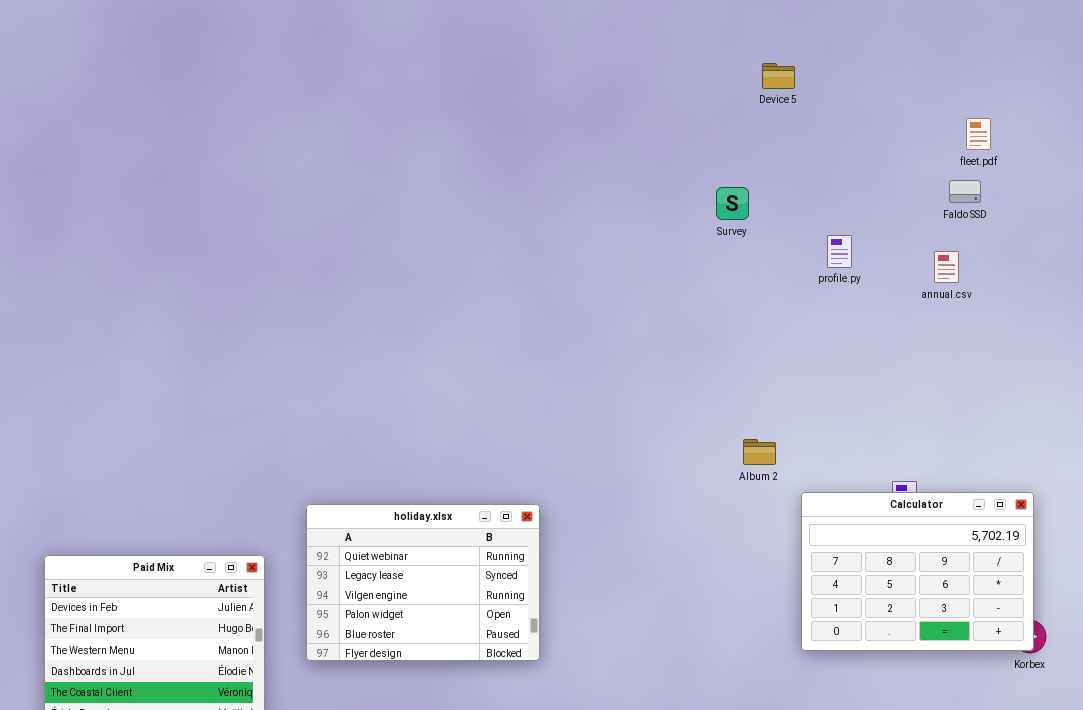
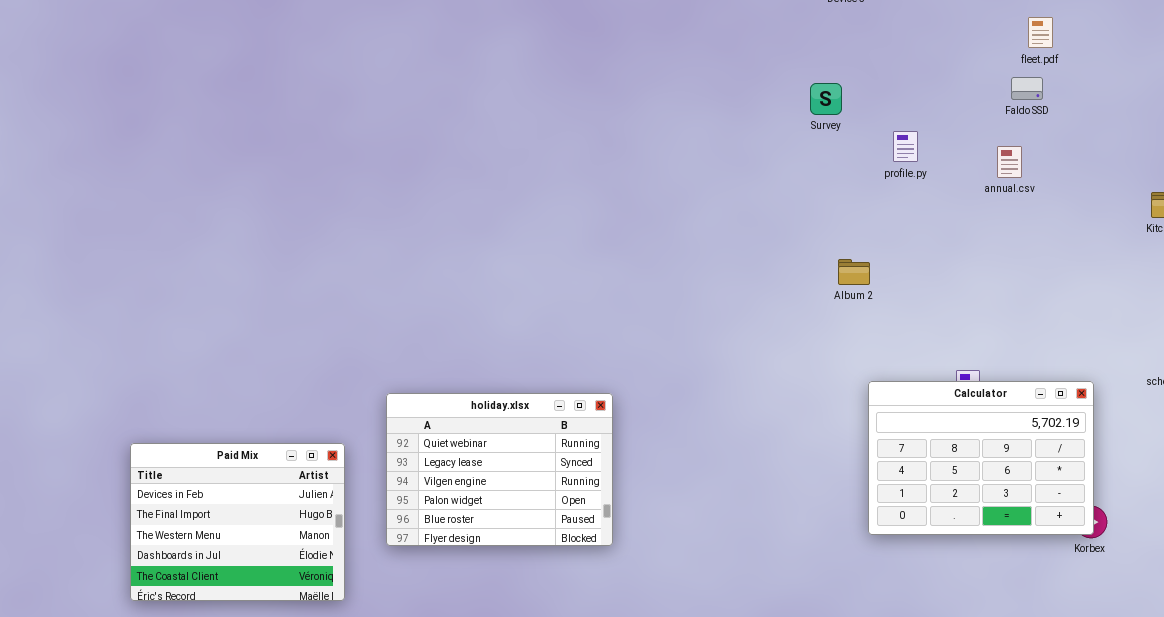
Survey: [716,187,749,220] -> [810,83,842,115], moved
Album 2: [743,439,776,465] -> [838,259,870,285], moved

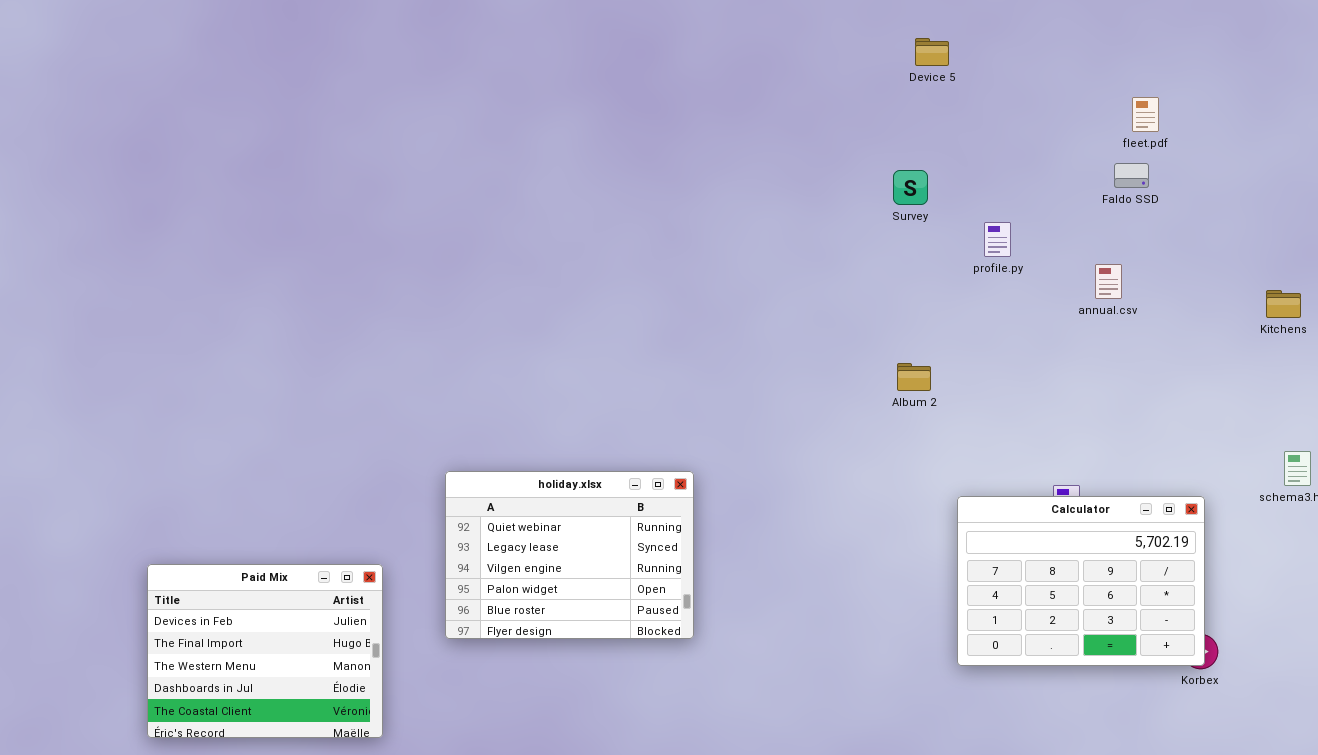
annual.csv: [997,146,1022,178] -> [1095,264,1122,299], moved
Album 2: [838,259,870,285] -> [897,363,931,391], moved
holiday.xlsx: [386,393,613,546] -> [445,471,694,639], moved

